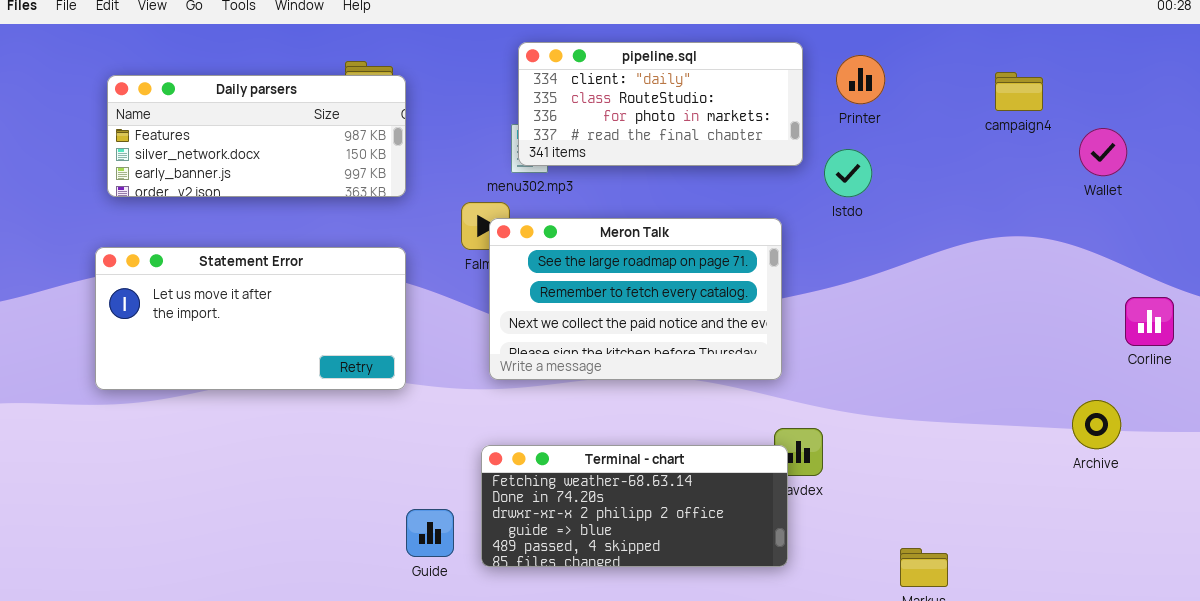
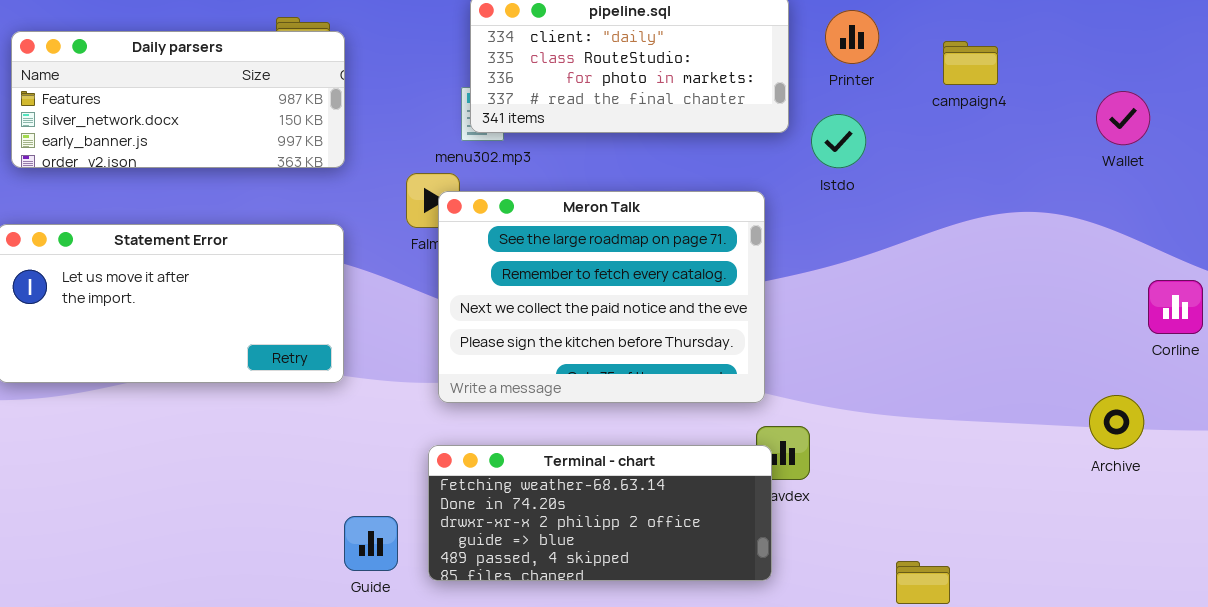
campaign4: [995,72,1043,111] -> [943,41,998,85], moved
Meron Talk: [489,218,782,380] -> [438,191,765,403], resized

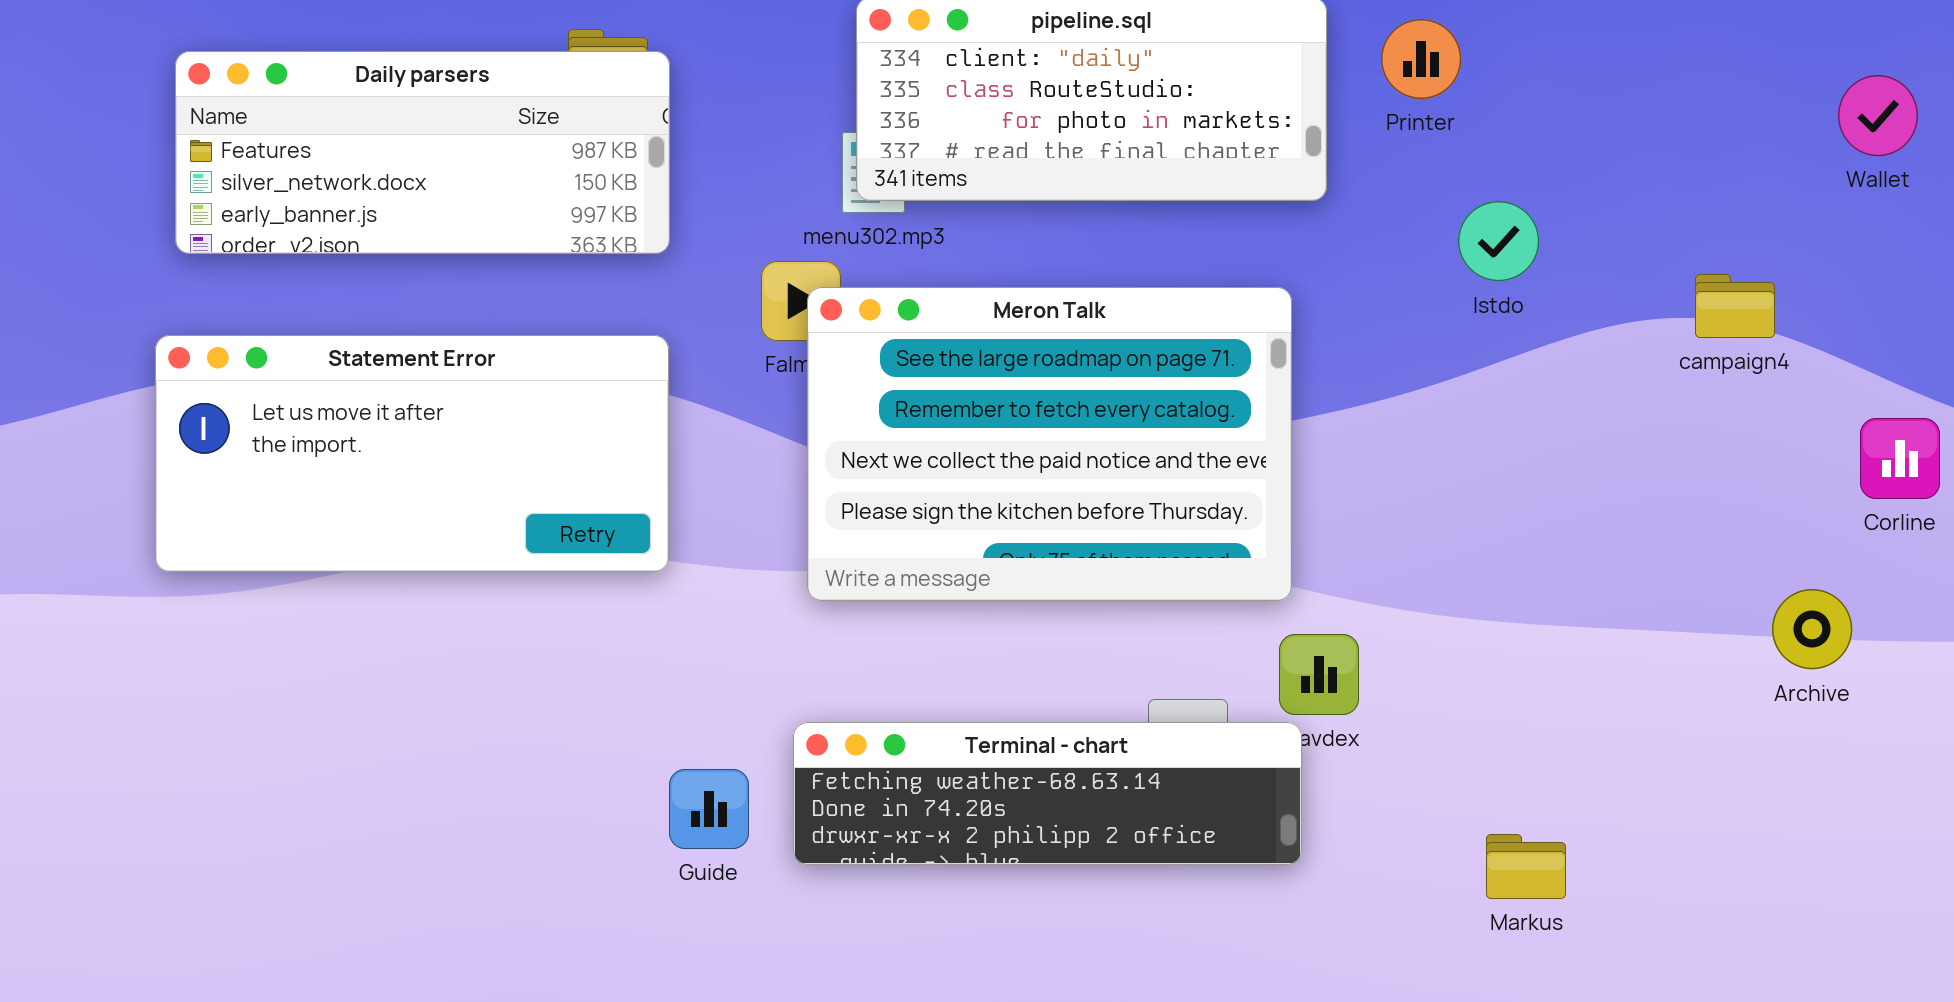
campaign4: [943,41,998,85] -> [1695,274,1775,338], moved
Wallet: [1096,91,1150,145] -> [1838,75,1918,156], moved
Istdo: [811,114,866,168] -> [1458,201,1539,281], moved
Terminal - chart: [428,445,772,581] -> [793,722,1302,865], resized

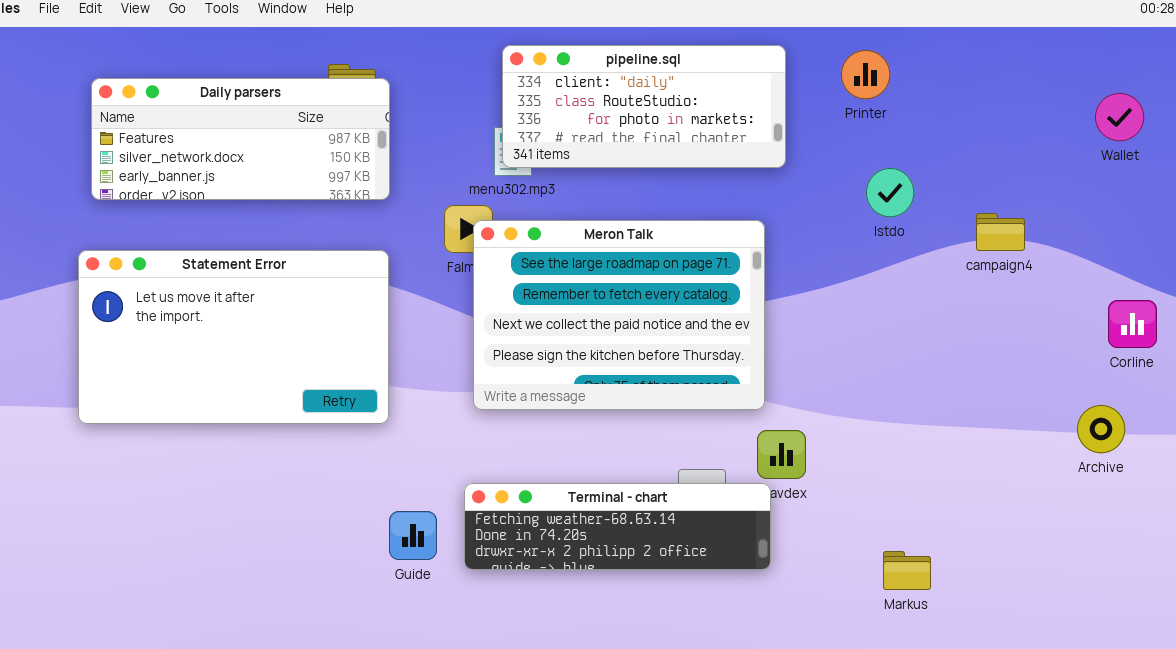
Printer: [1381,19,1461,99] -> [841,50,890,99], moved
campaign4: [1695,274,1775,338] -> [976,213,1025,251], moved
Statement Error: [155,335,669,572] -> [78,250,389,424], resized
Archive: [1772,589,1852,669] -> [1077,405,1125,453], moved

